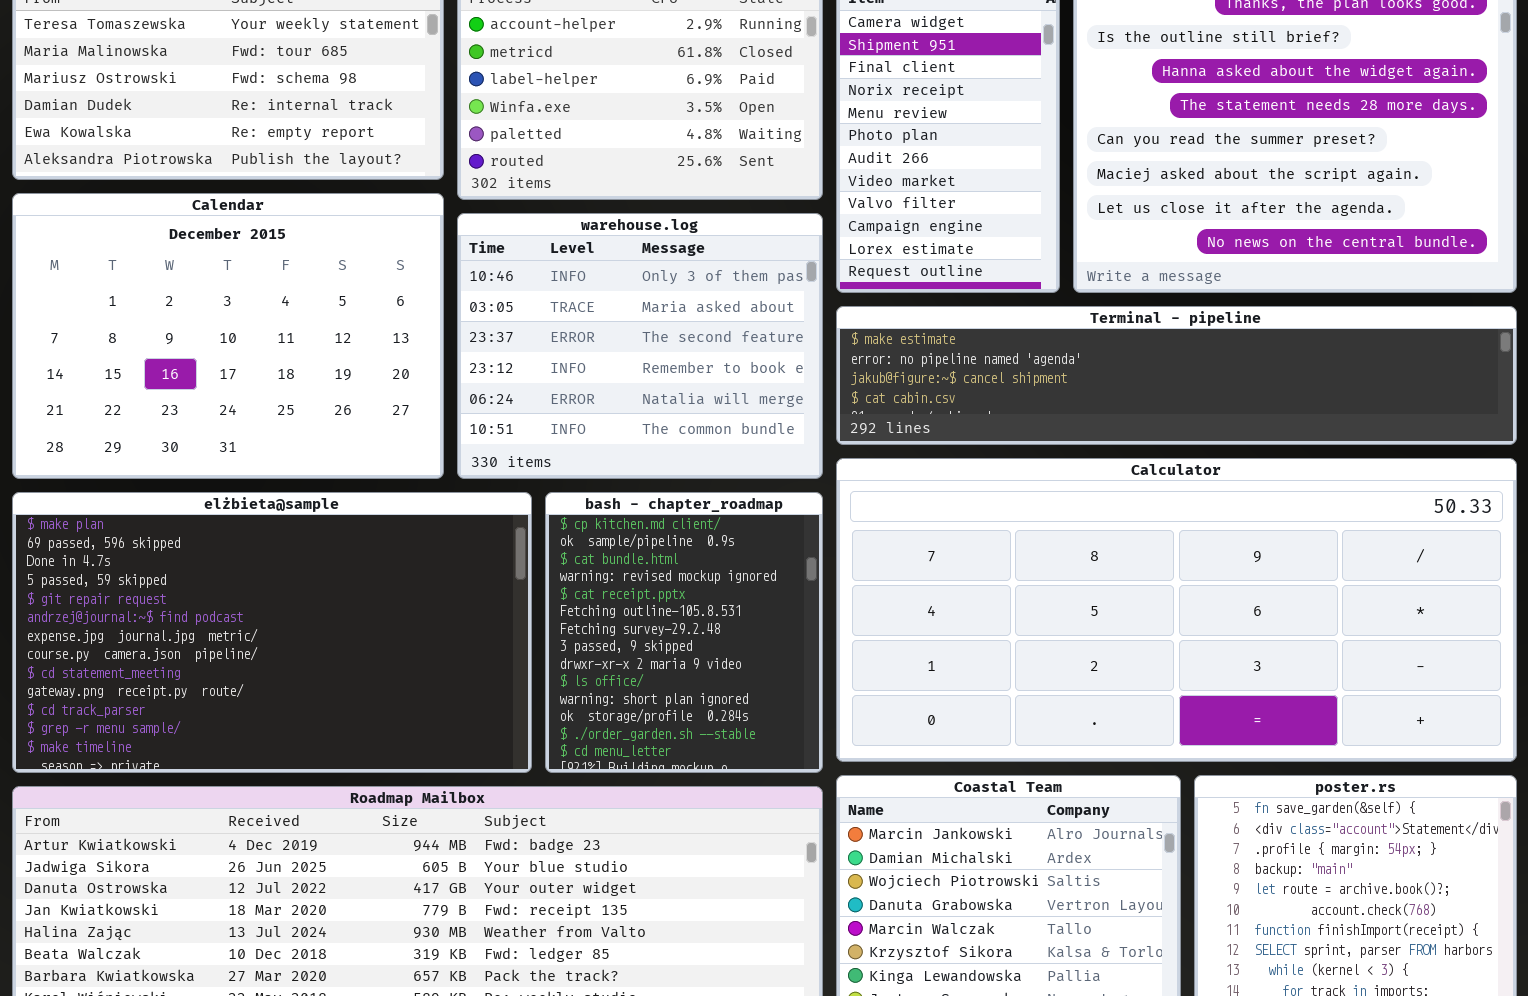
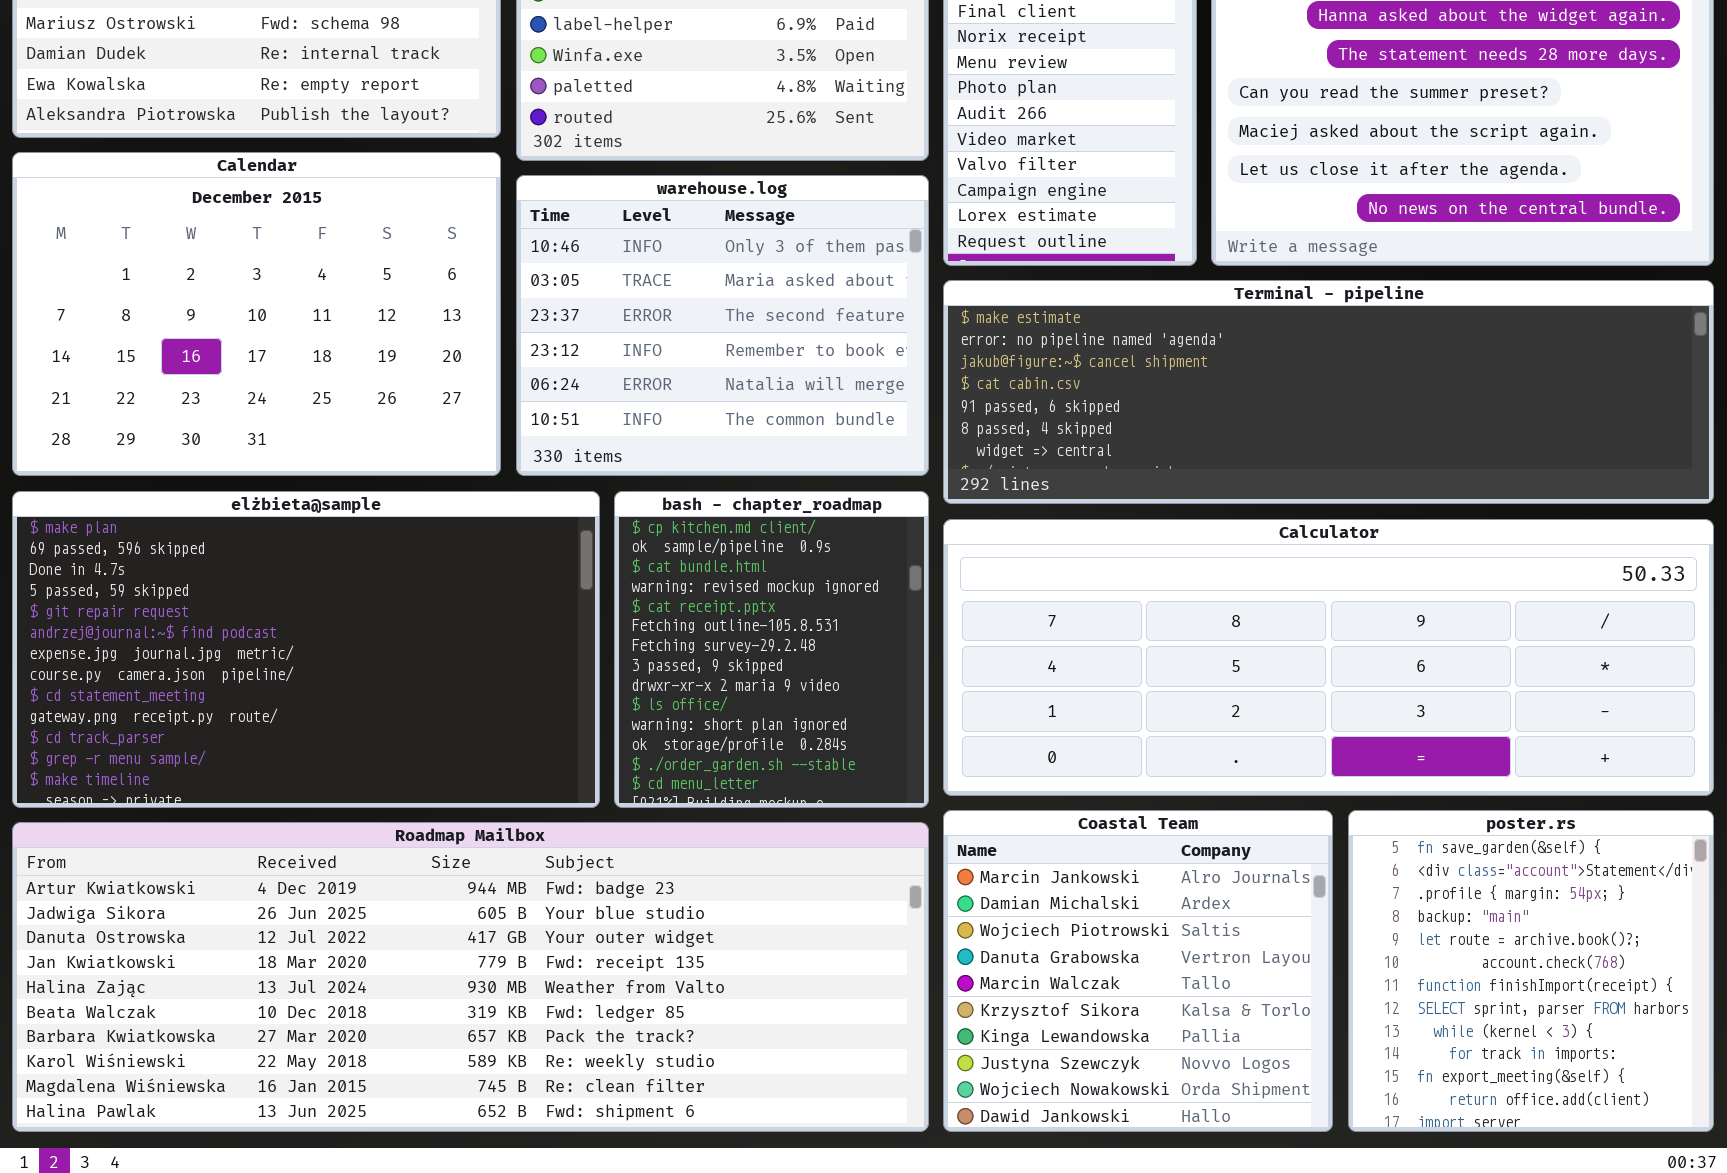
Terminal - pipeline: [836,306,1517,445] -> [943,280,1714,504], resized
Calculator: [836,458,1517,762] -> [943,519,1714,796], resized

